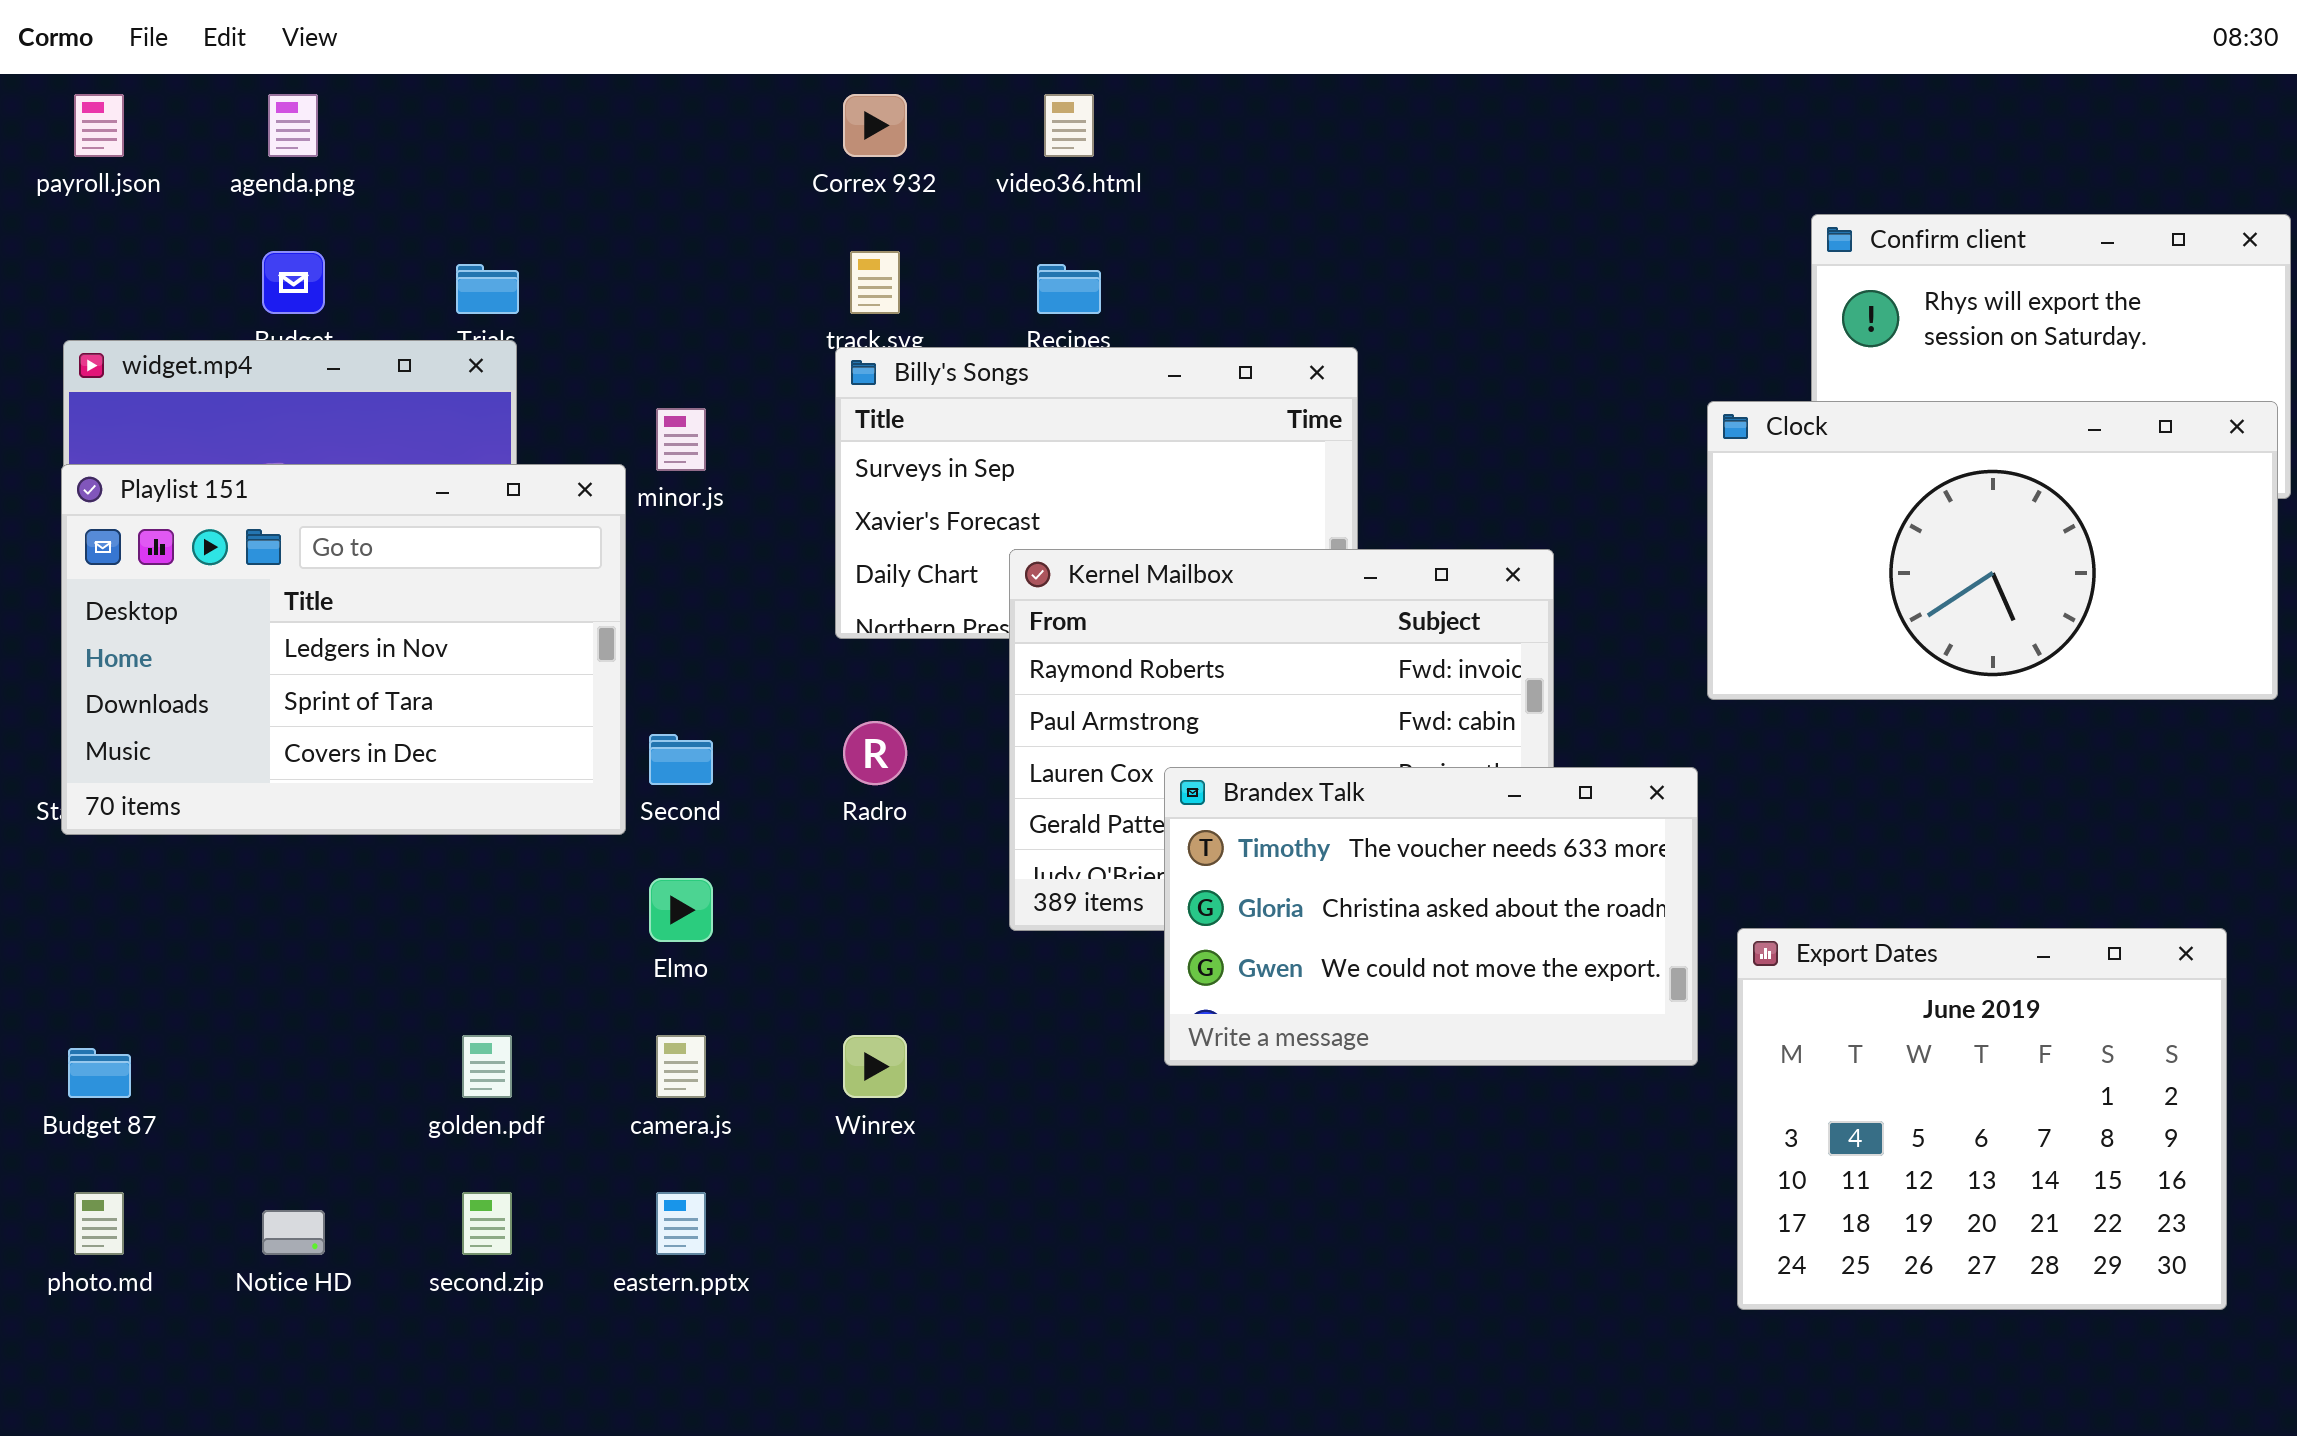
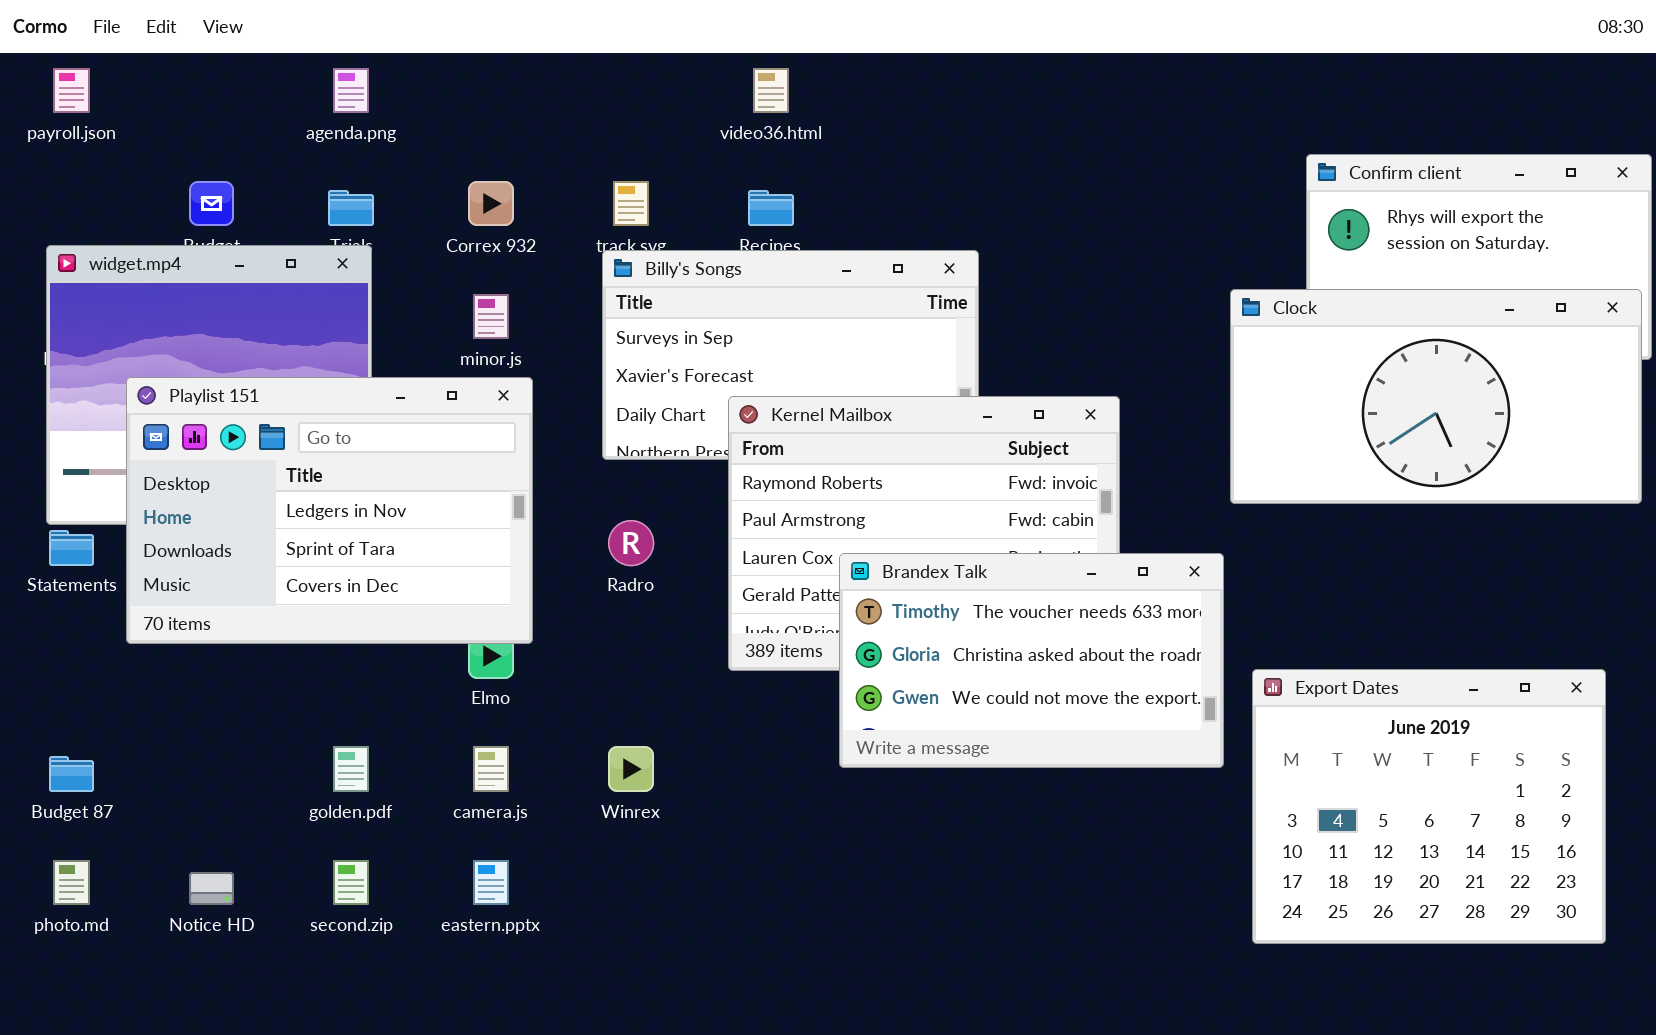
agenda.png: [268,94,318,157] -> [333,68,369,113], moved
Correx 932: [843,94,907,157] -> [468,181,514,226], moved
Playlist 151: [61,464,626,835] -> [126,377,533,644], moved

